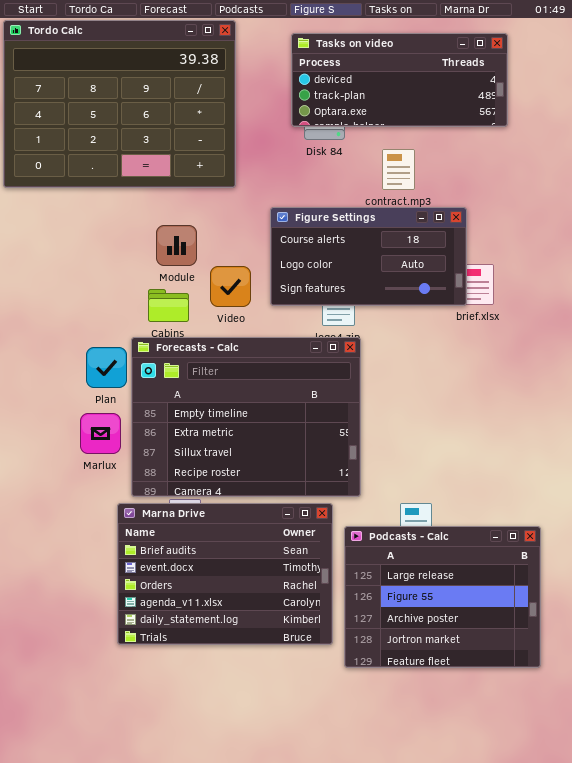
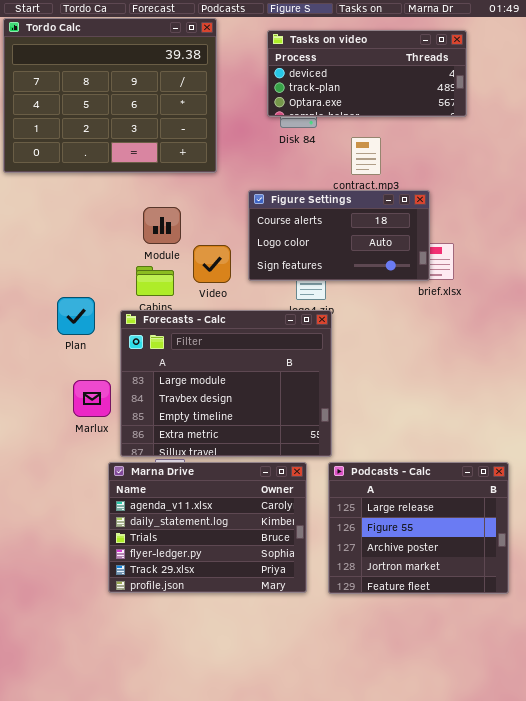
Forecasts - Calc: [131,337,361,497] -> [120,310,332,457], scrolled up 2 rows
Plan: [86,347,127,388] -> [57,297,95,335], moved
Marna Drive: [117,503,333,645] -> [108,462,307,593], scrolled down 3 rows
Podcasts - Calc: [344,526,541,668] -> [328,462,509,594], moved

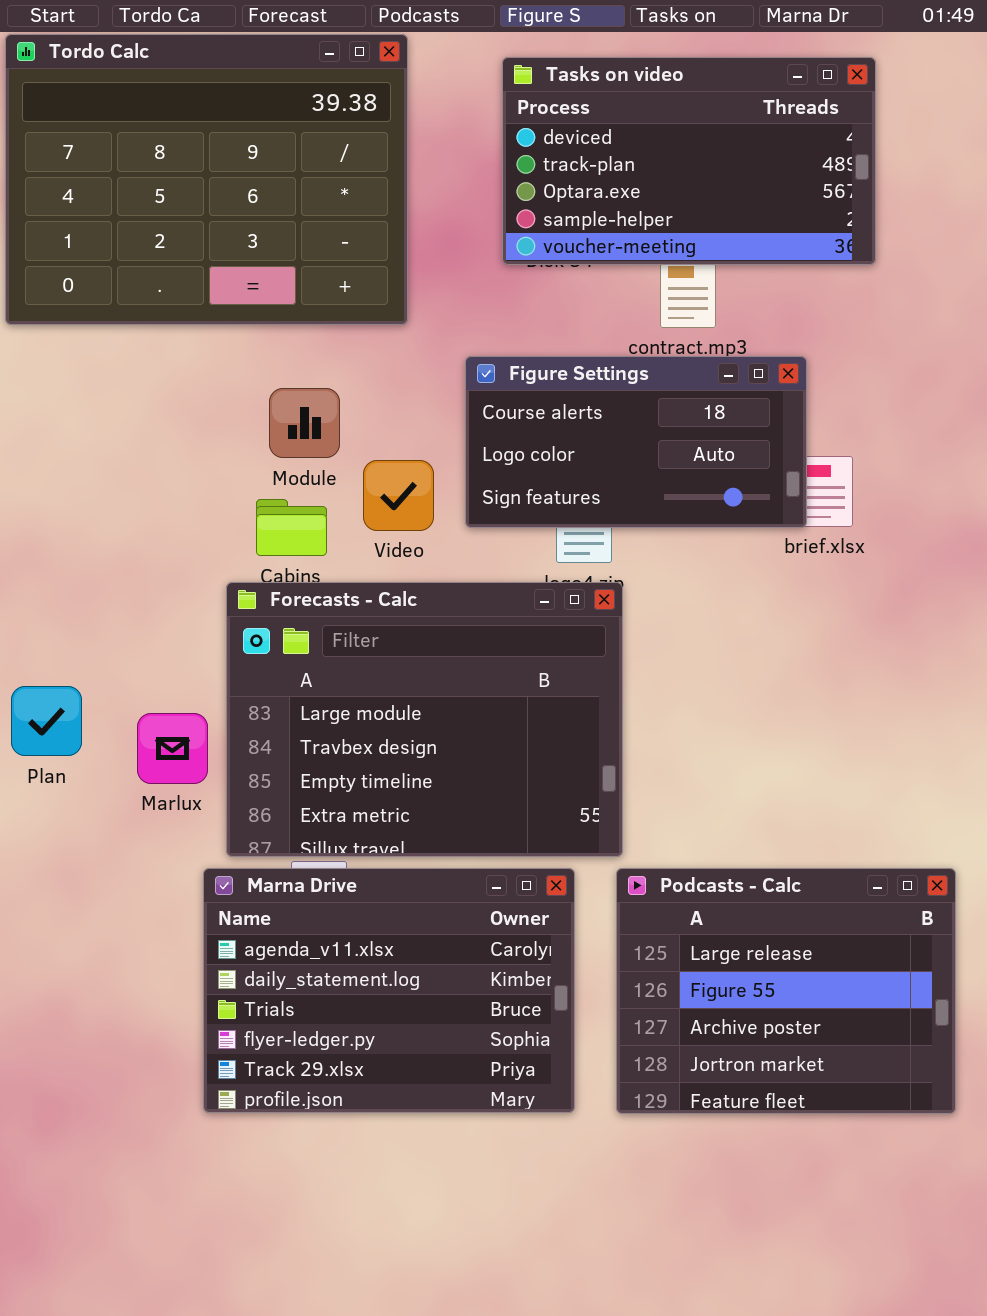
Tasks on video: [267,30,467,117] -> [502,57,876,265], resized
Plan: [57,297,95,335] -> [11,686,82,756], moved

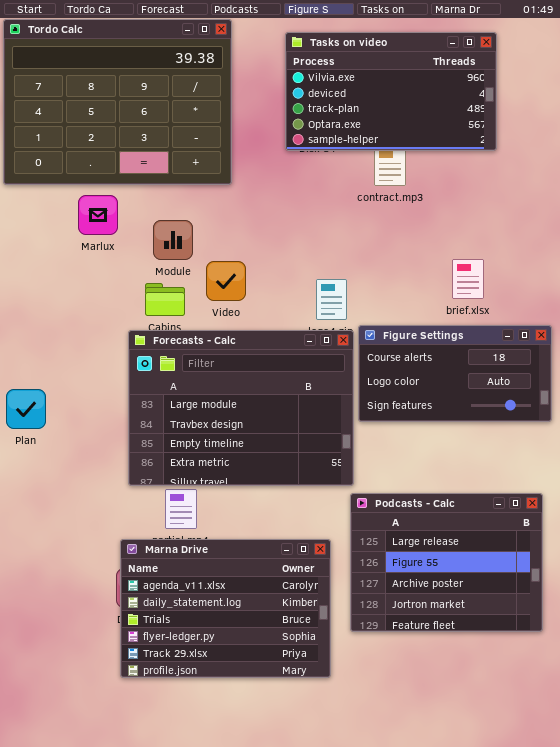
Tasks on video: [502,57,876,265] -> [285,32,497,151], scrolled up 1 row
Figure Settings: [465,356,807,528] -> [358,325,552,422], moved
Marlux: [137,713,208,784] -> [78,195,118,235], moved
Marna Drive: [203,868,575,1113] -> [120,539,331,678], moved

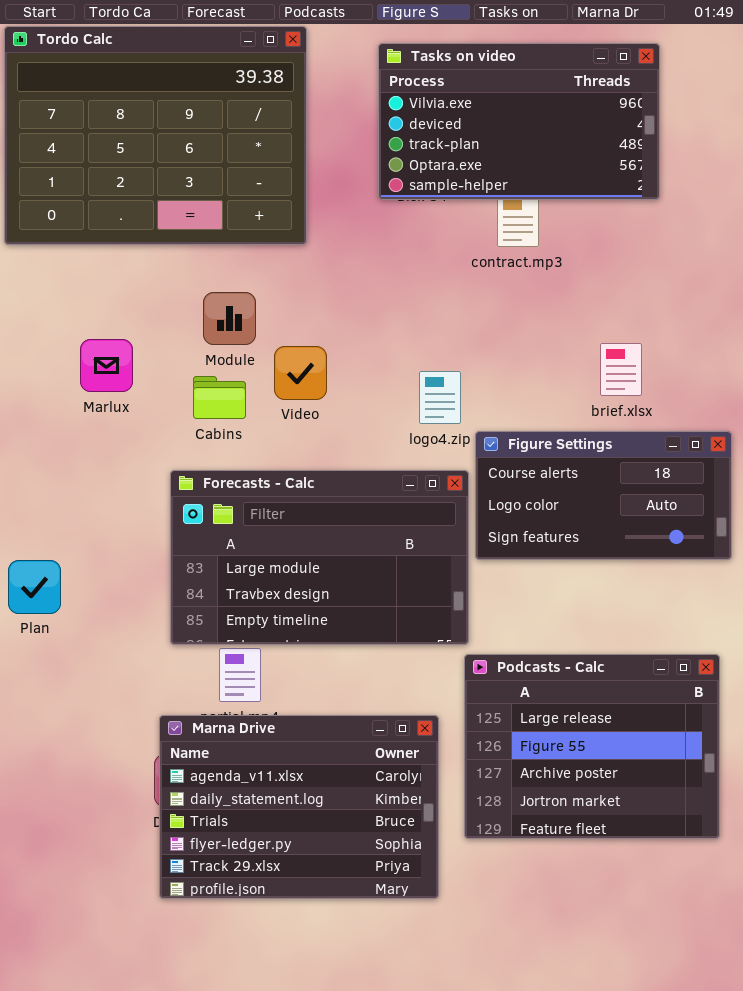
Marlux: [78,195,118,235] -> [80,339,133,392], moved
Forecasts - Calc: [128,330,354,486] -> [170,470,469,645], resized
Plan: [6,389,46,429] -> [8,560,61,614], moved

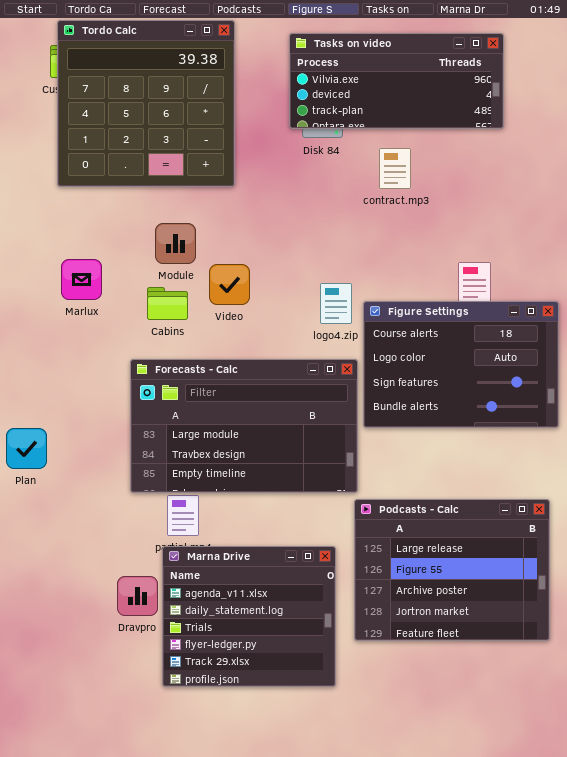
Tordo Calc: [4,26,307,245] -> [57,20,235,187], resized
Tasks on video: [378,43,660,200] -> [289,33,504,129], resized
Figure Settings: [475,431,732,560] -> [363,301,559,428], resized
Marna Drive: [159,715,439,899] -> [162,546,336,687], resized

